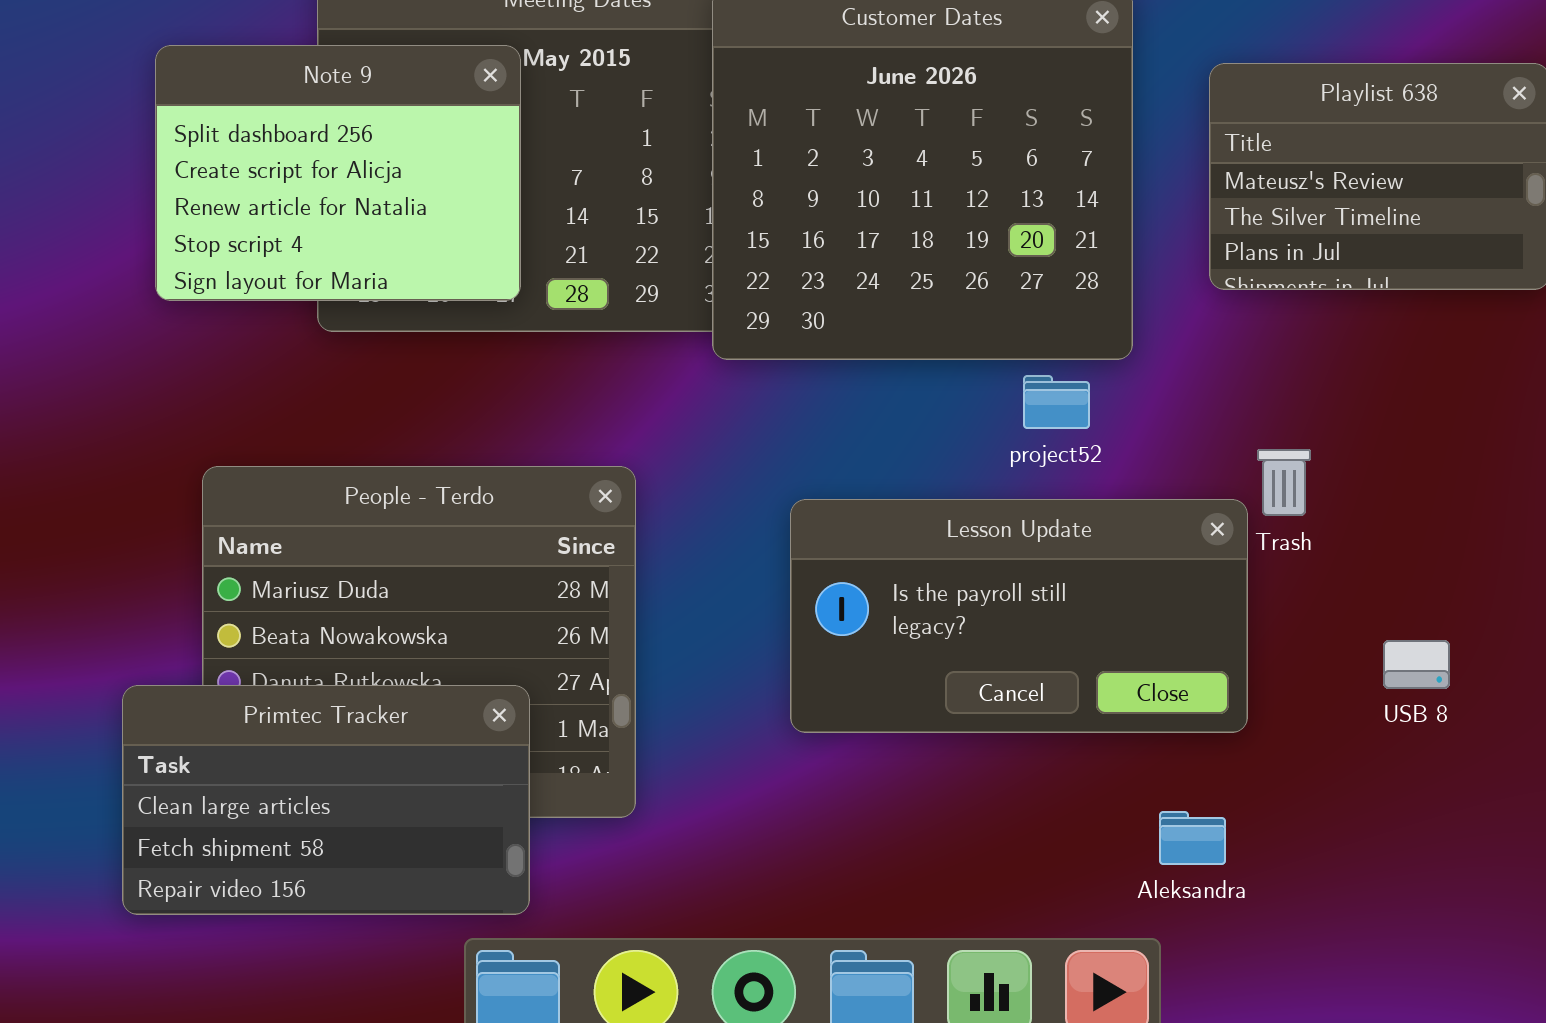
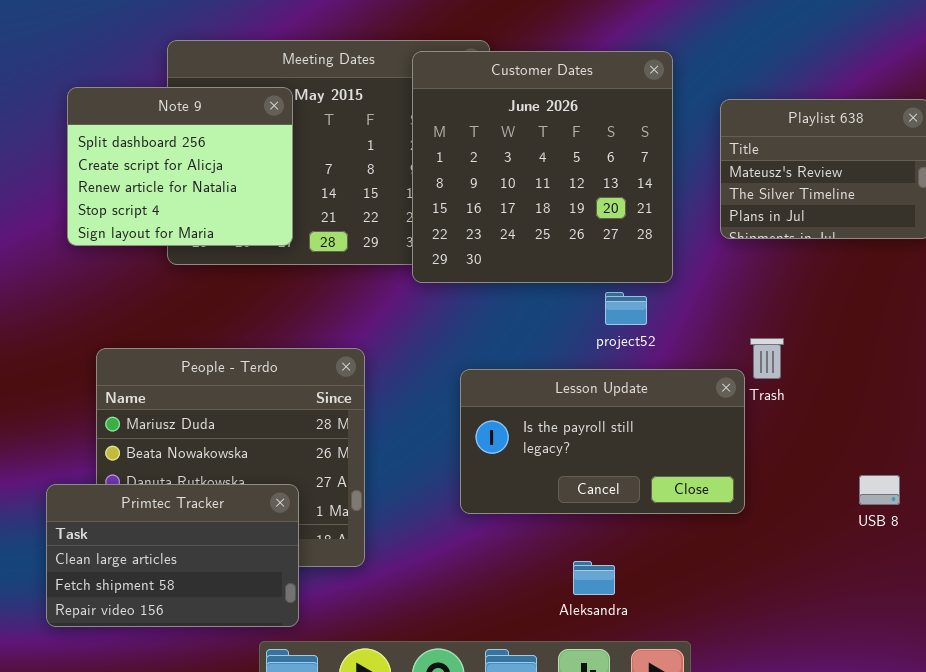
USB 8: [1383,640,1450,689] -> [859,475,900,505], moved
Aleksandra: [1159,811,1226,865] -> [573,561,615,595], moved

